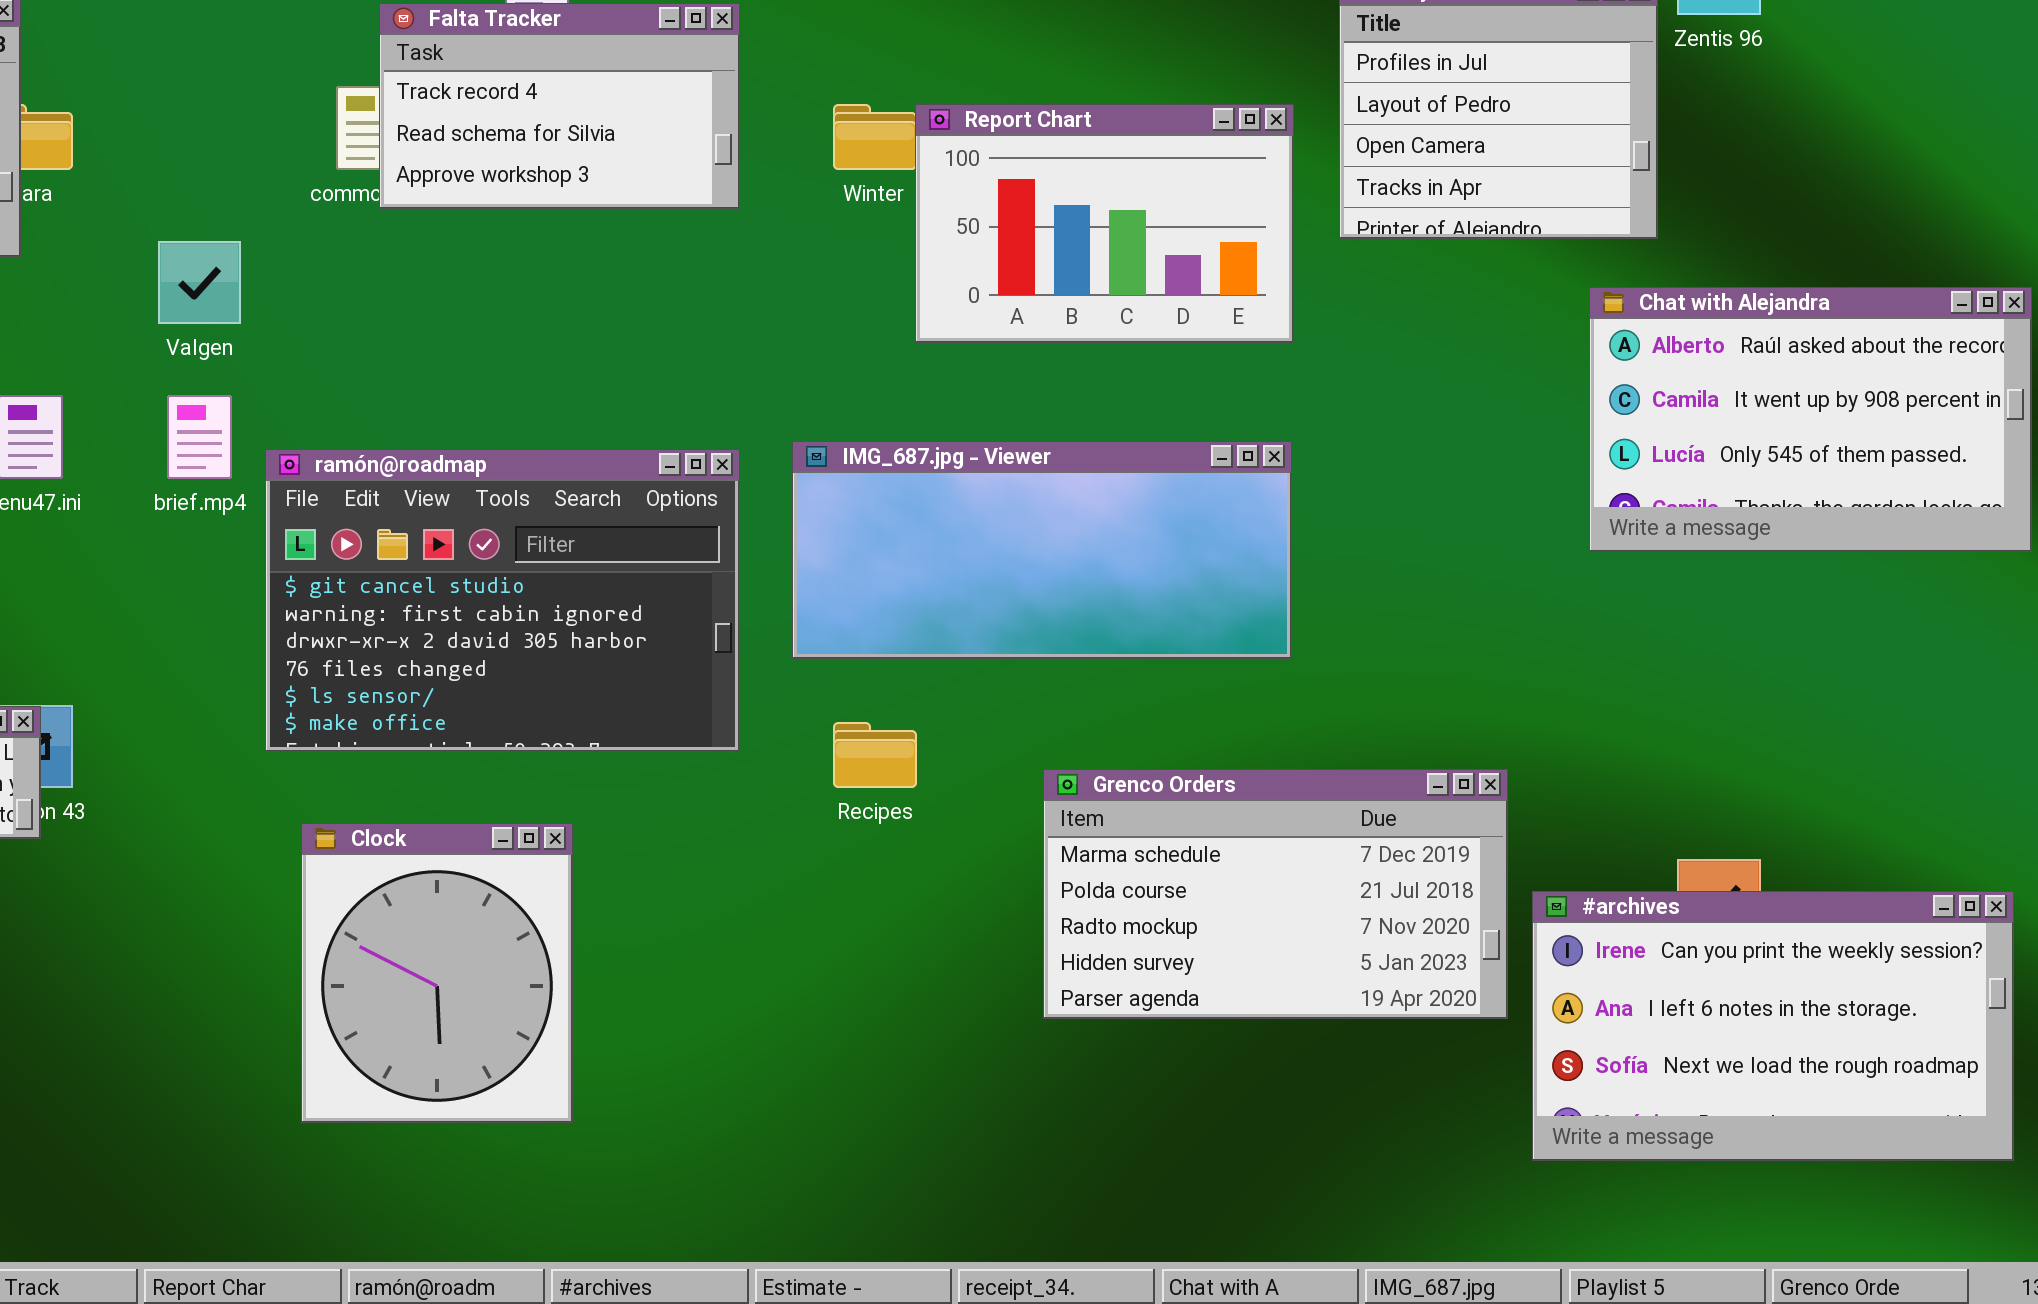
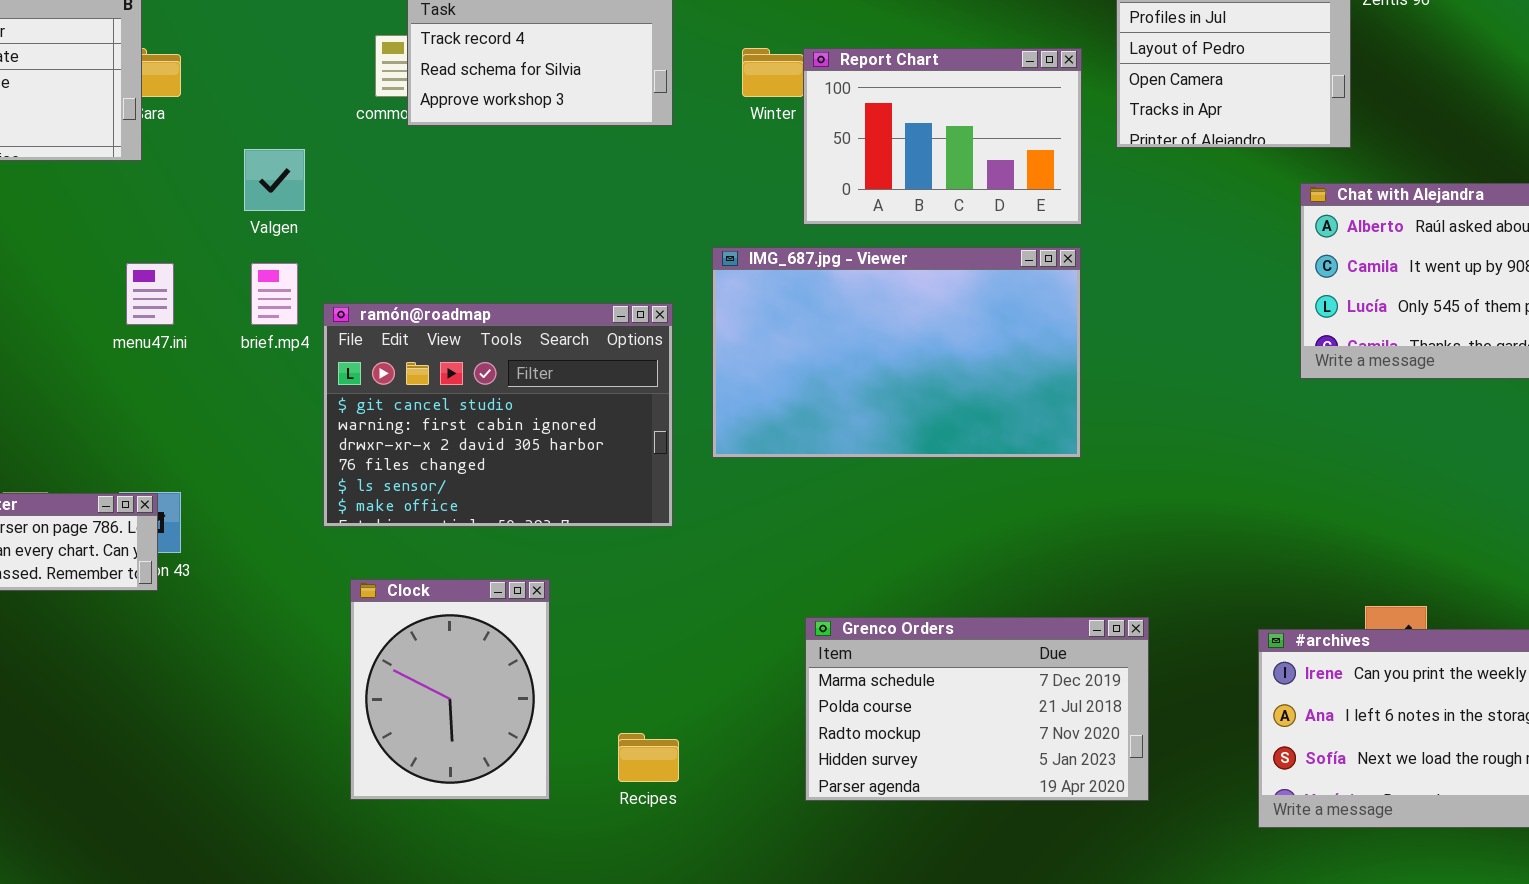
IMG_687.jpg - Viewer: [792,441,1292,659] -> [712,247,1081,458], resized
Recipes: [833,722,917,788] -> [618,733,679,782], moved
Grenco Orders: [1043,769,1508,1019] -> [805,617,1149,801], moved

